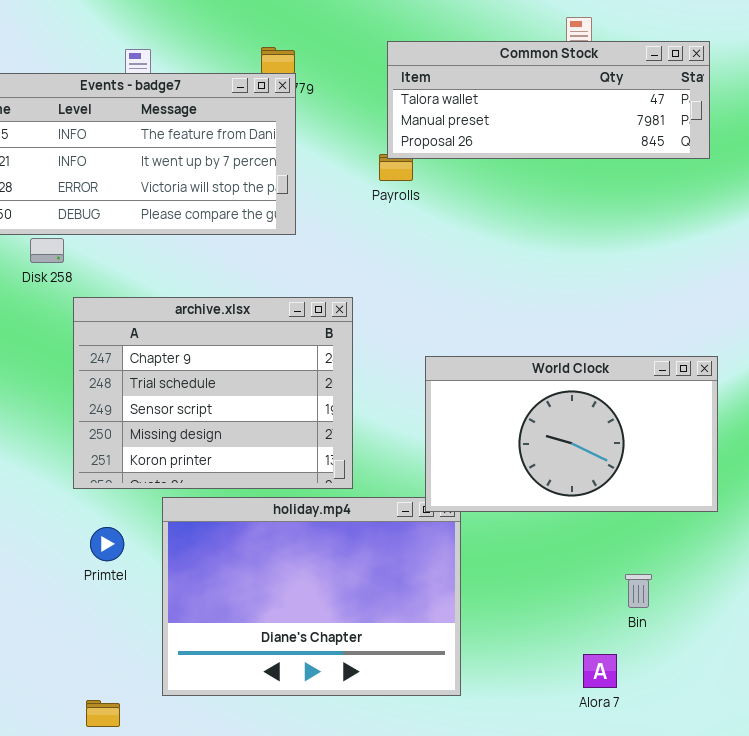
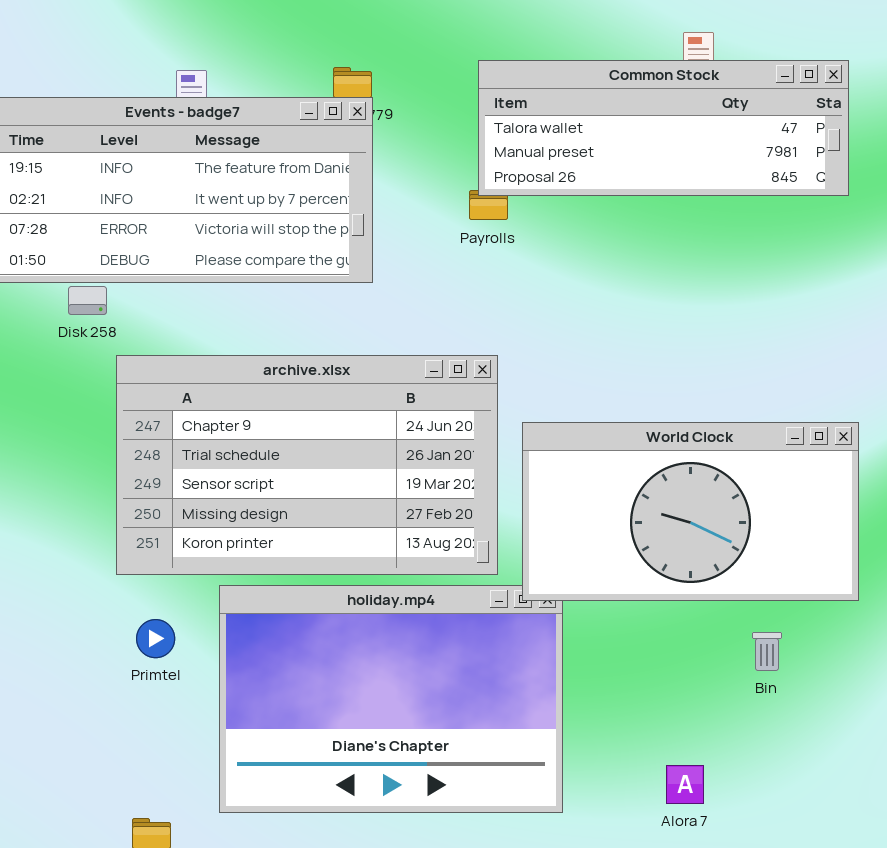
archive.xlsx: [73,297,353,489] -> [116,355,498,575], resized
Bin: [625,574,652,608] -> [752,632,782,671], moved
Alora 7: [583,654,617,688] -> [666,765,704,804], moved

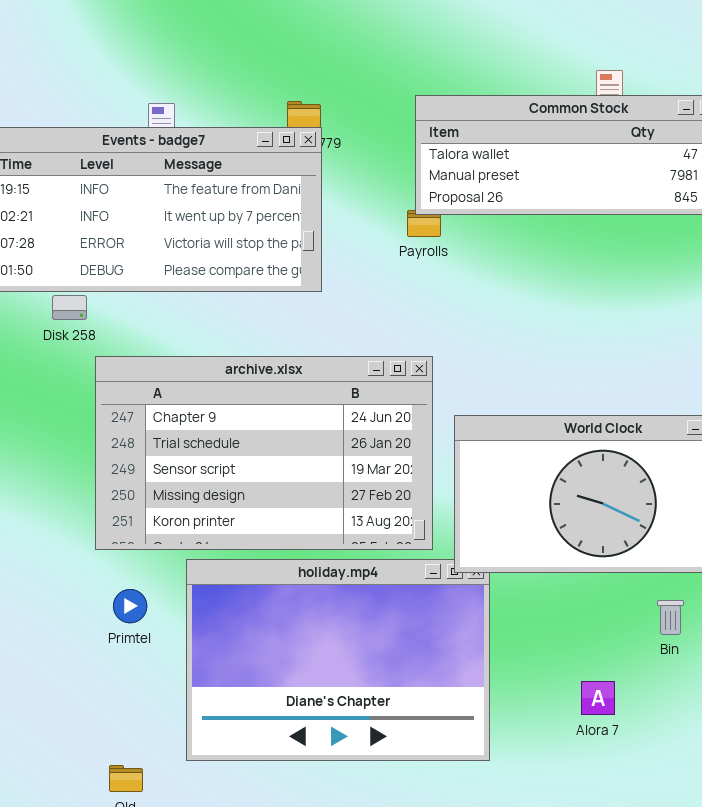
Alora 7: [666,765,704,804] -> [581,681,615,715], moved

